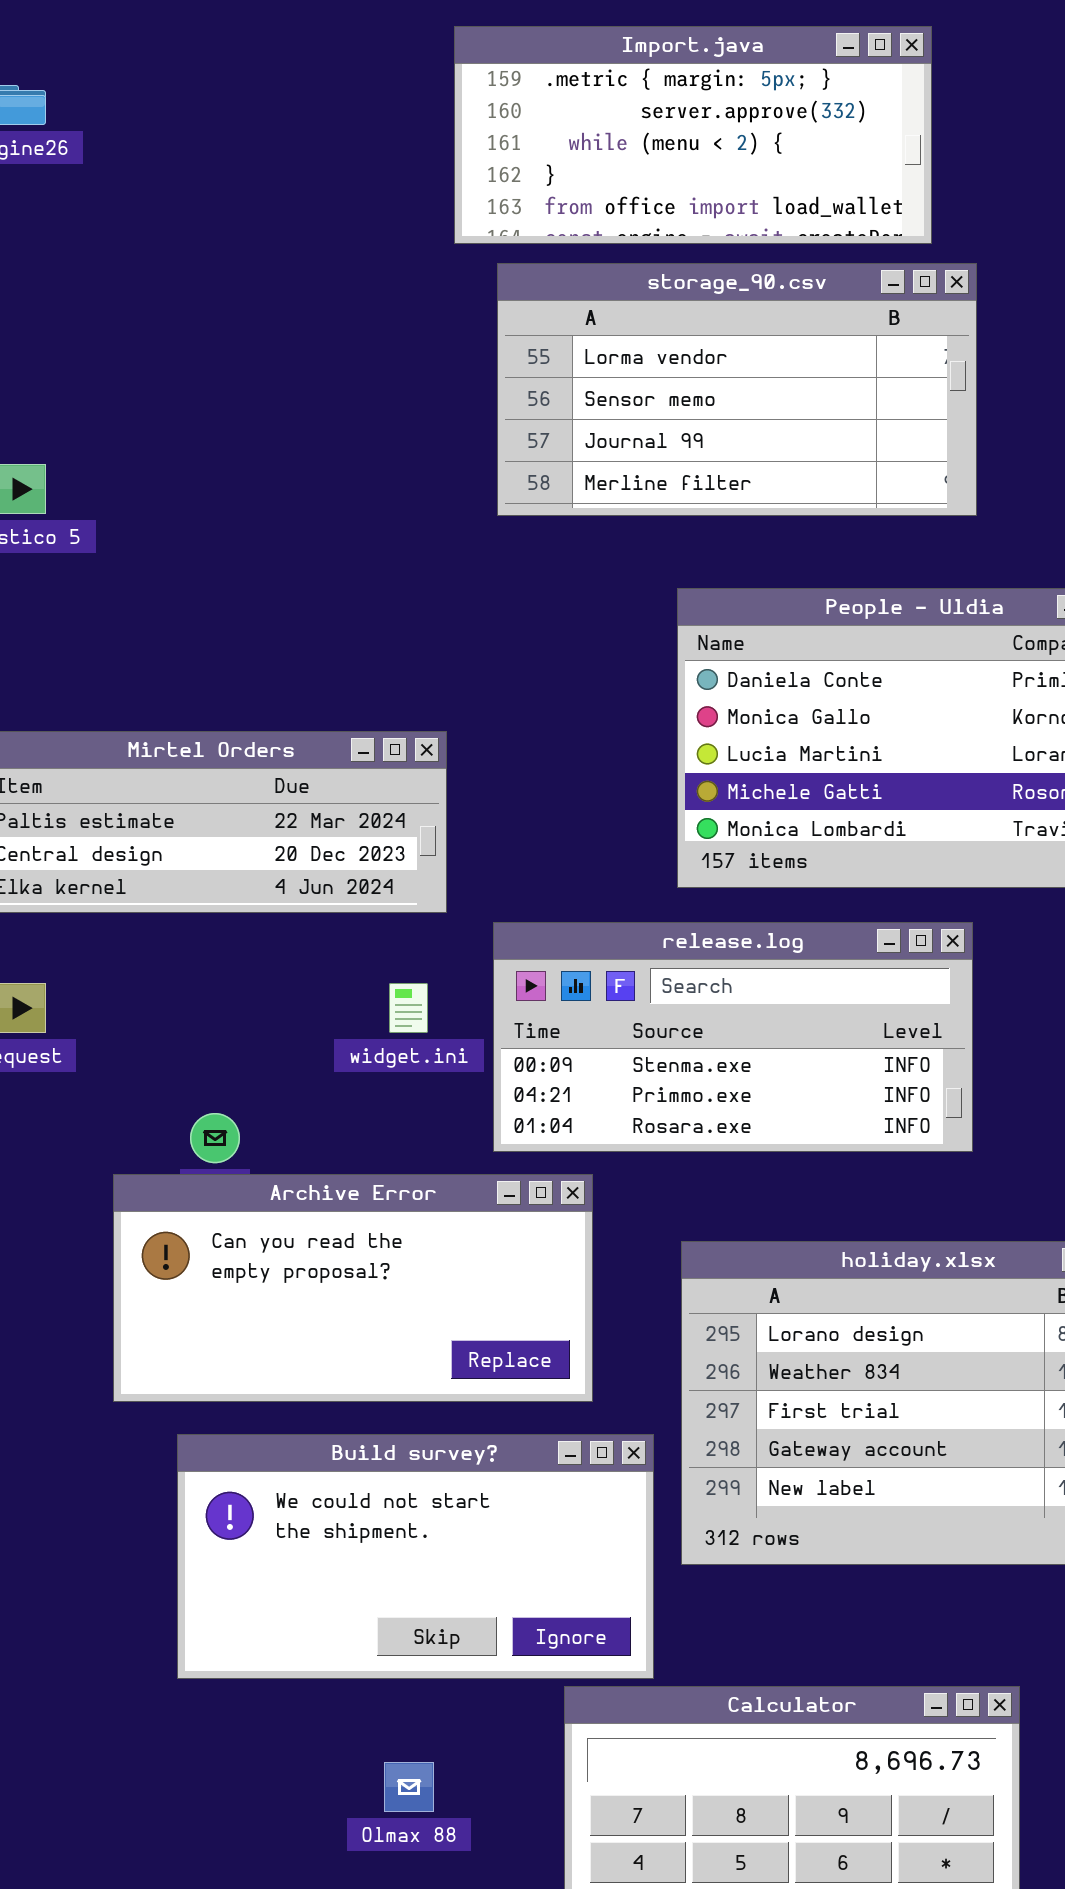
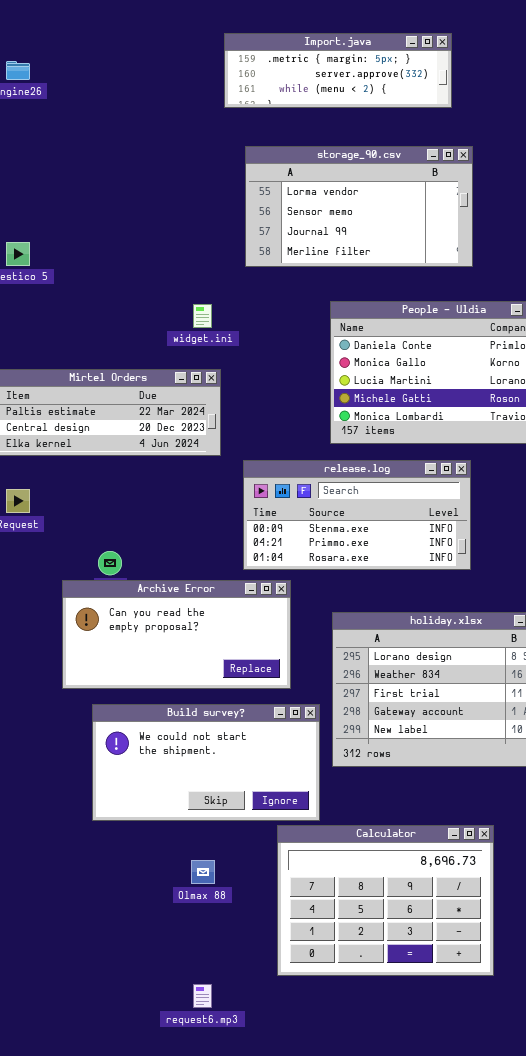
Import.java: [454,26,932,244] -> [224,33,452,108], resized
widget.ini: [389,983,428,1033] -> [193,304,212,328], moved

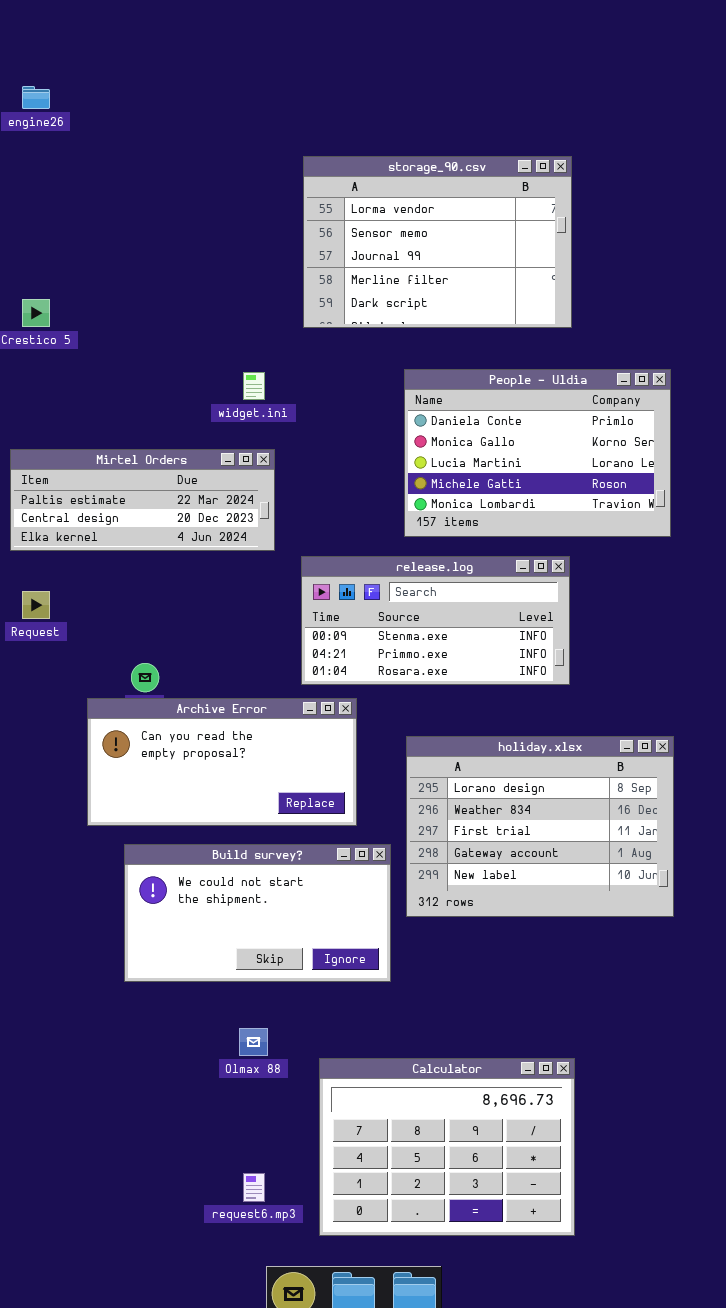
Import.java: [224,33,452,108] -> none, closed
storage_90.csv: [245,146,473,267] -> [303,156,572,328], resized
Calculator: [277,825,494,976] -> [319,1058,575,1236], moved

